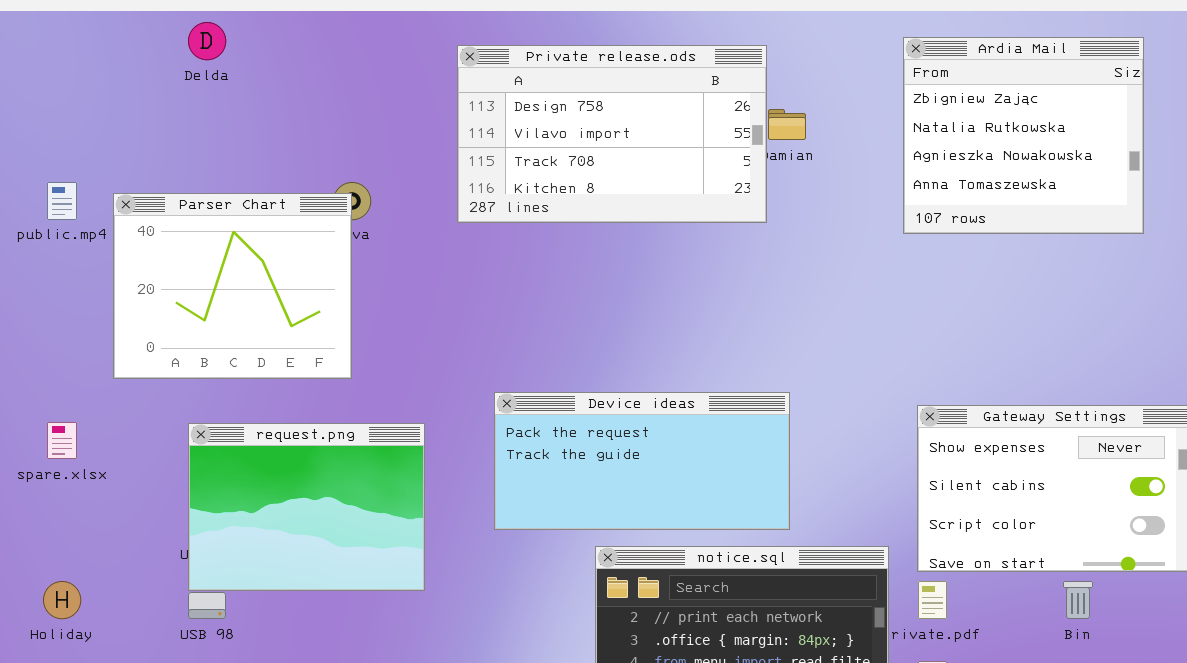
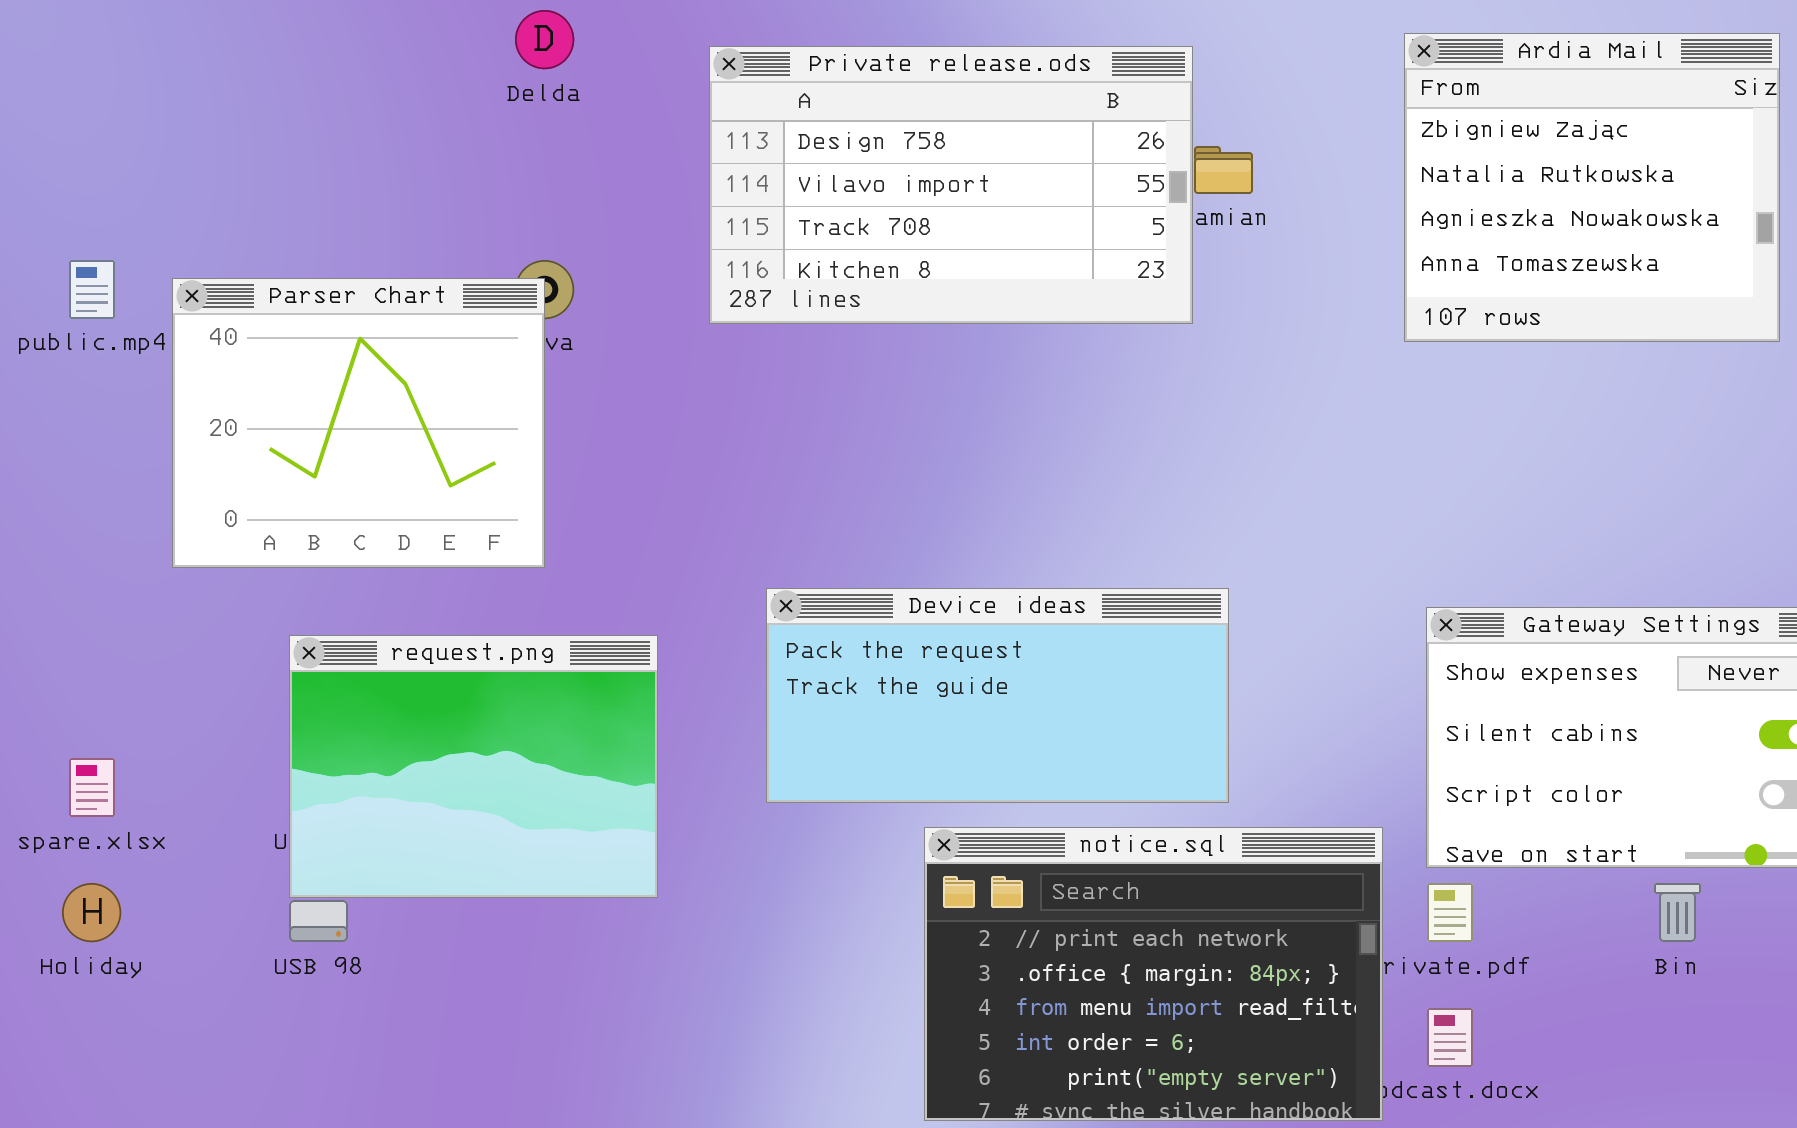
Delda: [188,22,226,60] -> [515,10,574,69], moved
spare.xlsx: [47,422,77,459] -> [69,758,115,817], moved

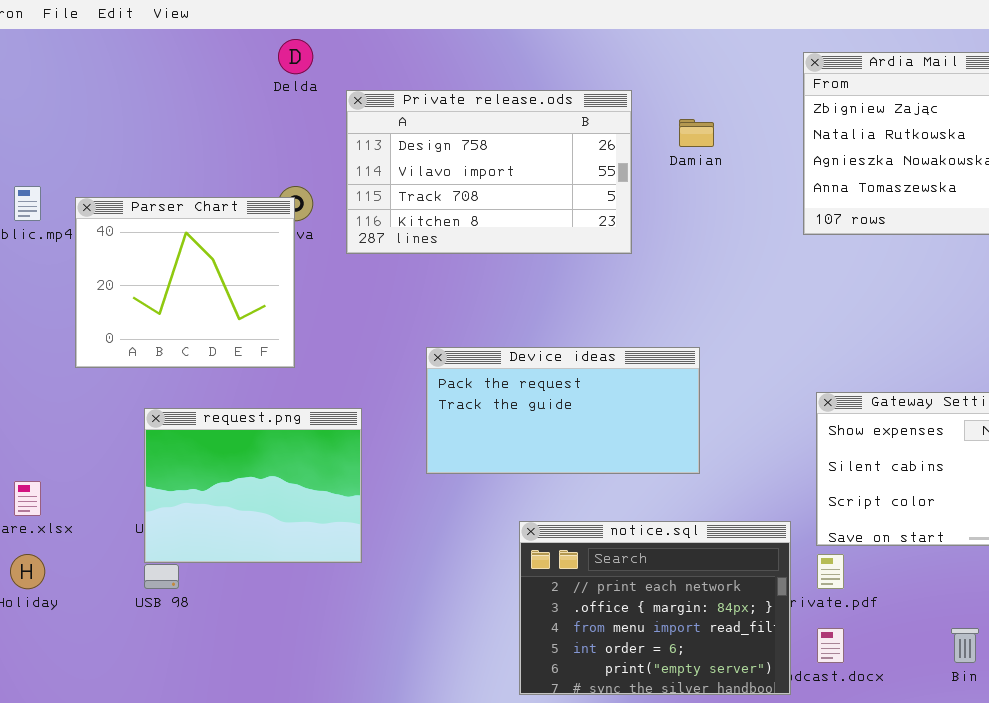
Private release.ods: [709,46,1193,324] -> [346,90,632,254], moved
Device ideas: [766,588,1229,803] -> [426,347,700,474], moved
Bin: [1654,883,1701,942] -> [951,628,979,663], moved

